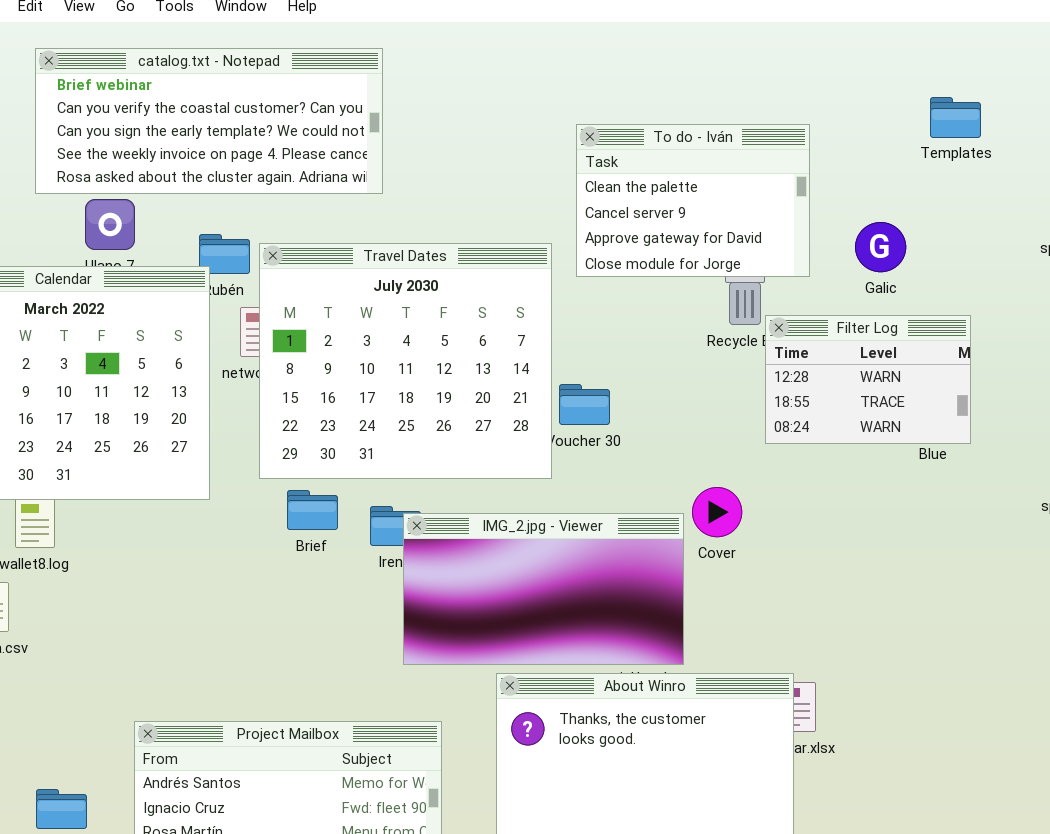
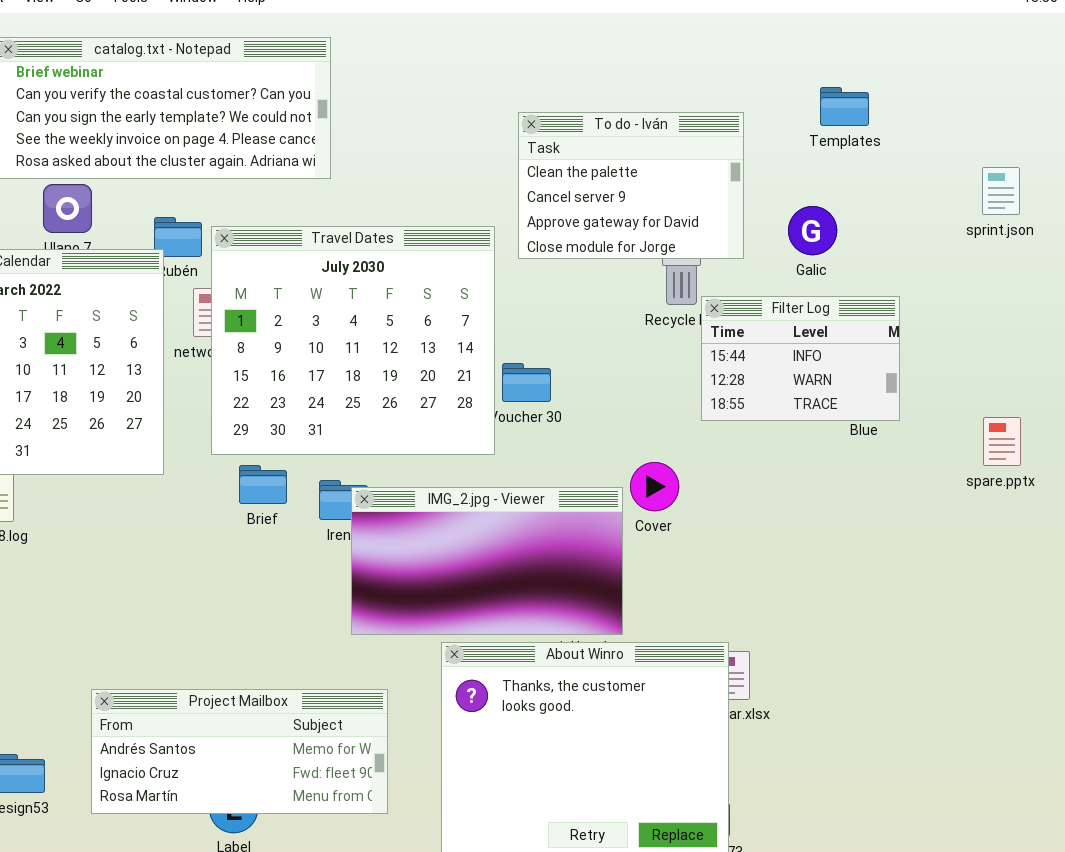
Templates: [930,97,981,138] -> [820,87,869,126], moved
Filter Log: [765,315,971,444] -> [701,296,900,421], scrolled up 1 row

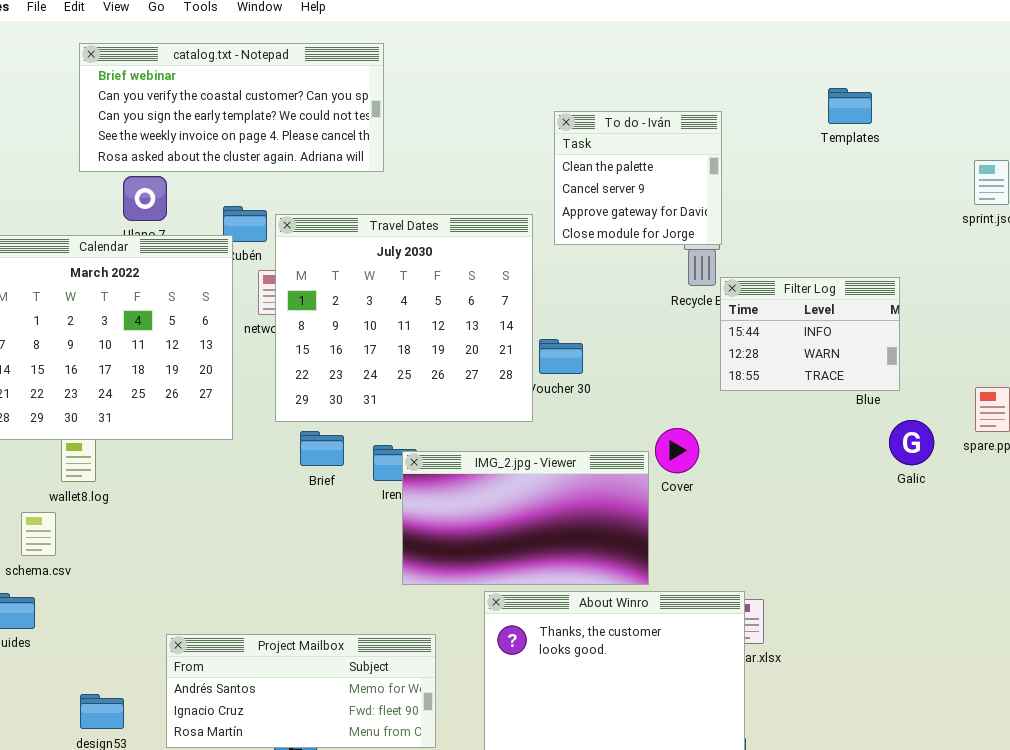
To do - Iván: [518,112,744,259] -> [554,111,722,245], resized
Galic: [788,206,837,255] -> [889,420,934,465], moved

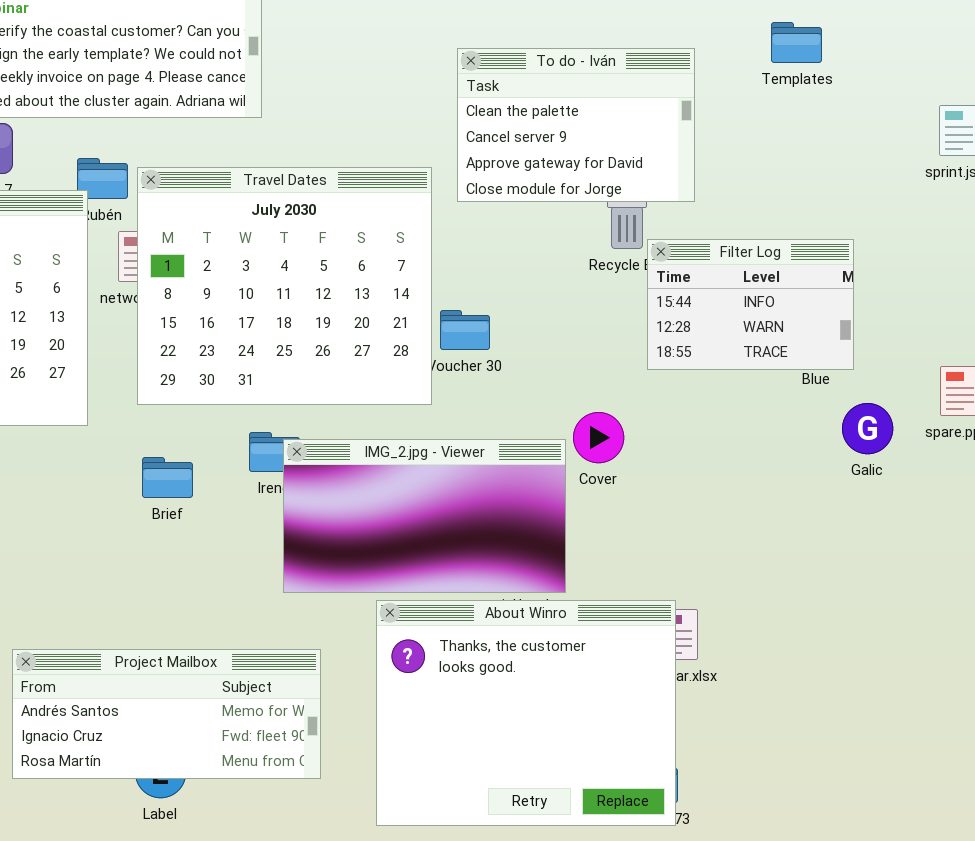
To do - Iván: [554,111,722,245] -> [457,48,695,202], resized
Brief: [300,431,344,466] -> [142,457,193,498], moved

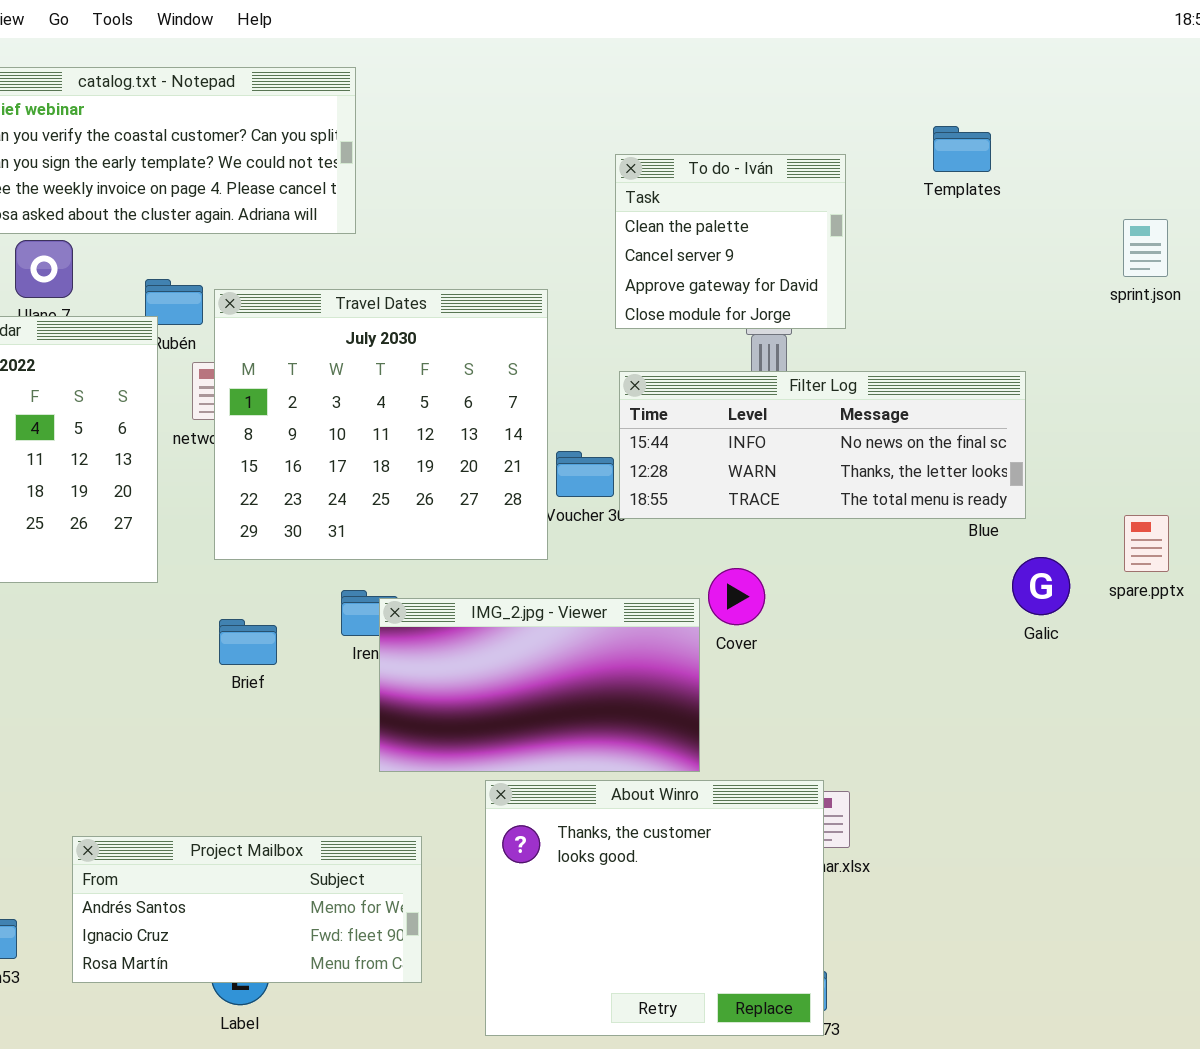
To do - Iván: [457,48,695,202] -> [615,154,846,329], resized
Filter Log: [647,239,854,370] -> [619,371,1026,519], resized

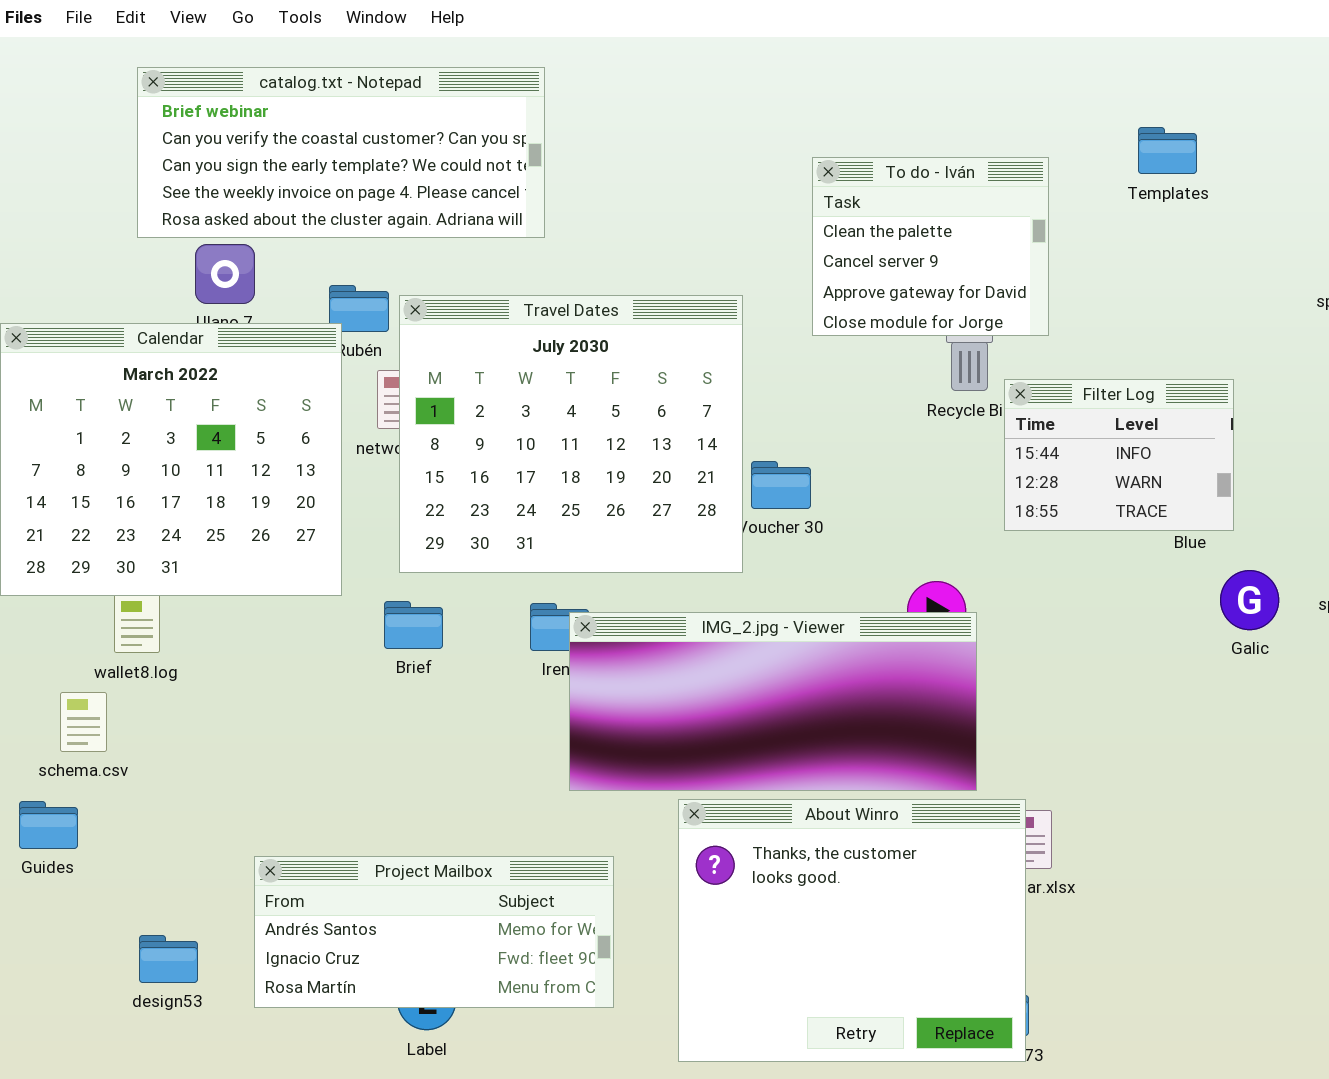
Filter Log: [619,371,1026,519] -> [1004,379,1234,531], resized
IMG_2.jpg - Viewer: [379,598,700,772] -> [569,612,977,791], resized
Brief: [219,619,277,665] -> [384,601,443,649], moved

